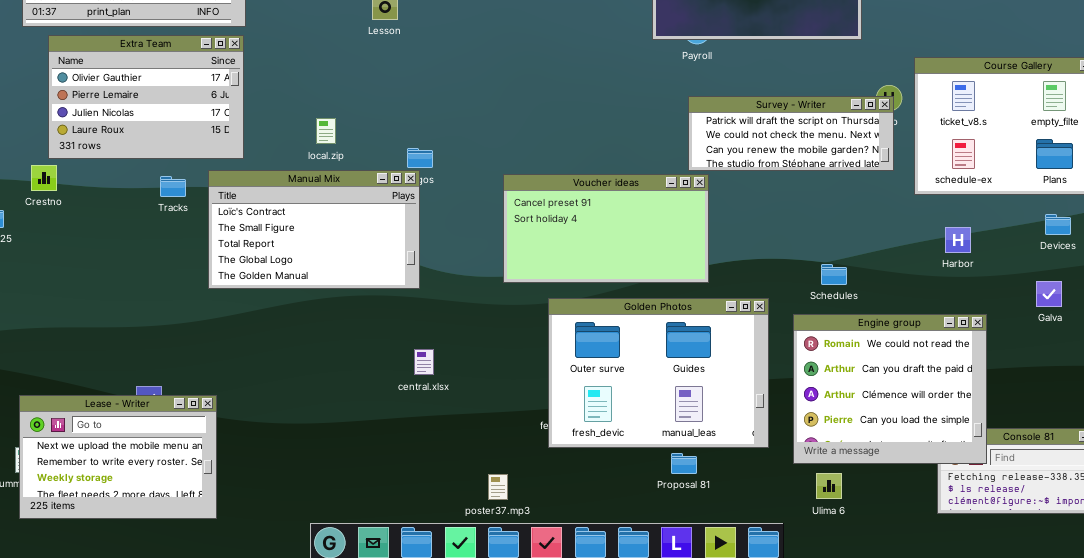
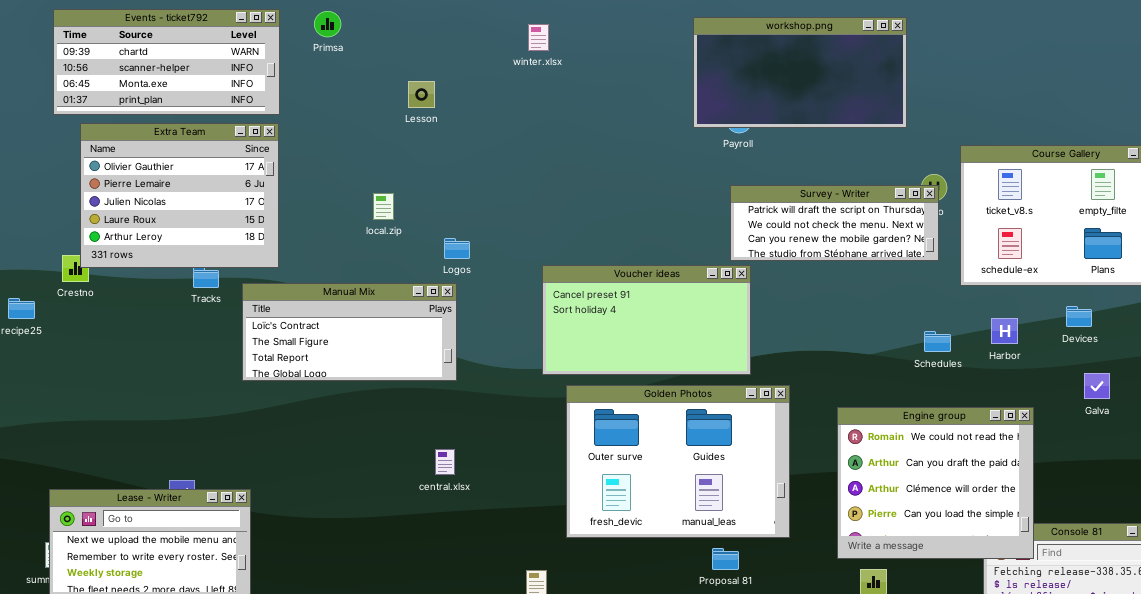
Extra Team: [48,35,244,159] -> [80,123,279,268], resized
local.zip: [316,118,336,144] -> [373,193,394,220], moved
Manual Mix: [208,170,420,289] -> [242,283,457,381], resized
Devices: [1045,214,1071,235] -> [1066,306,1092,327], moved
Schedules: [821,264,847,285] -> [924,331,951,352], moved
Golden Photos: [548,298,769,448] -> [566,385,790,538], moved
central.xlsx: [414,349,434,375] -> [435,449,455,475], moved

